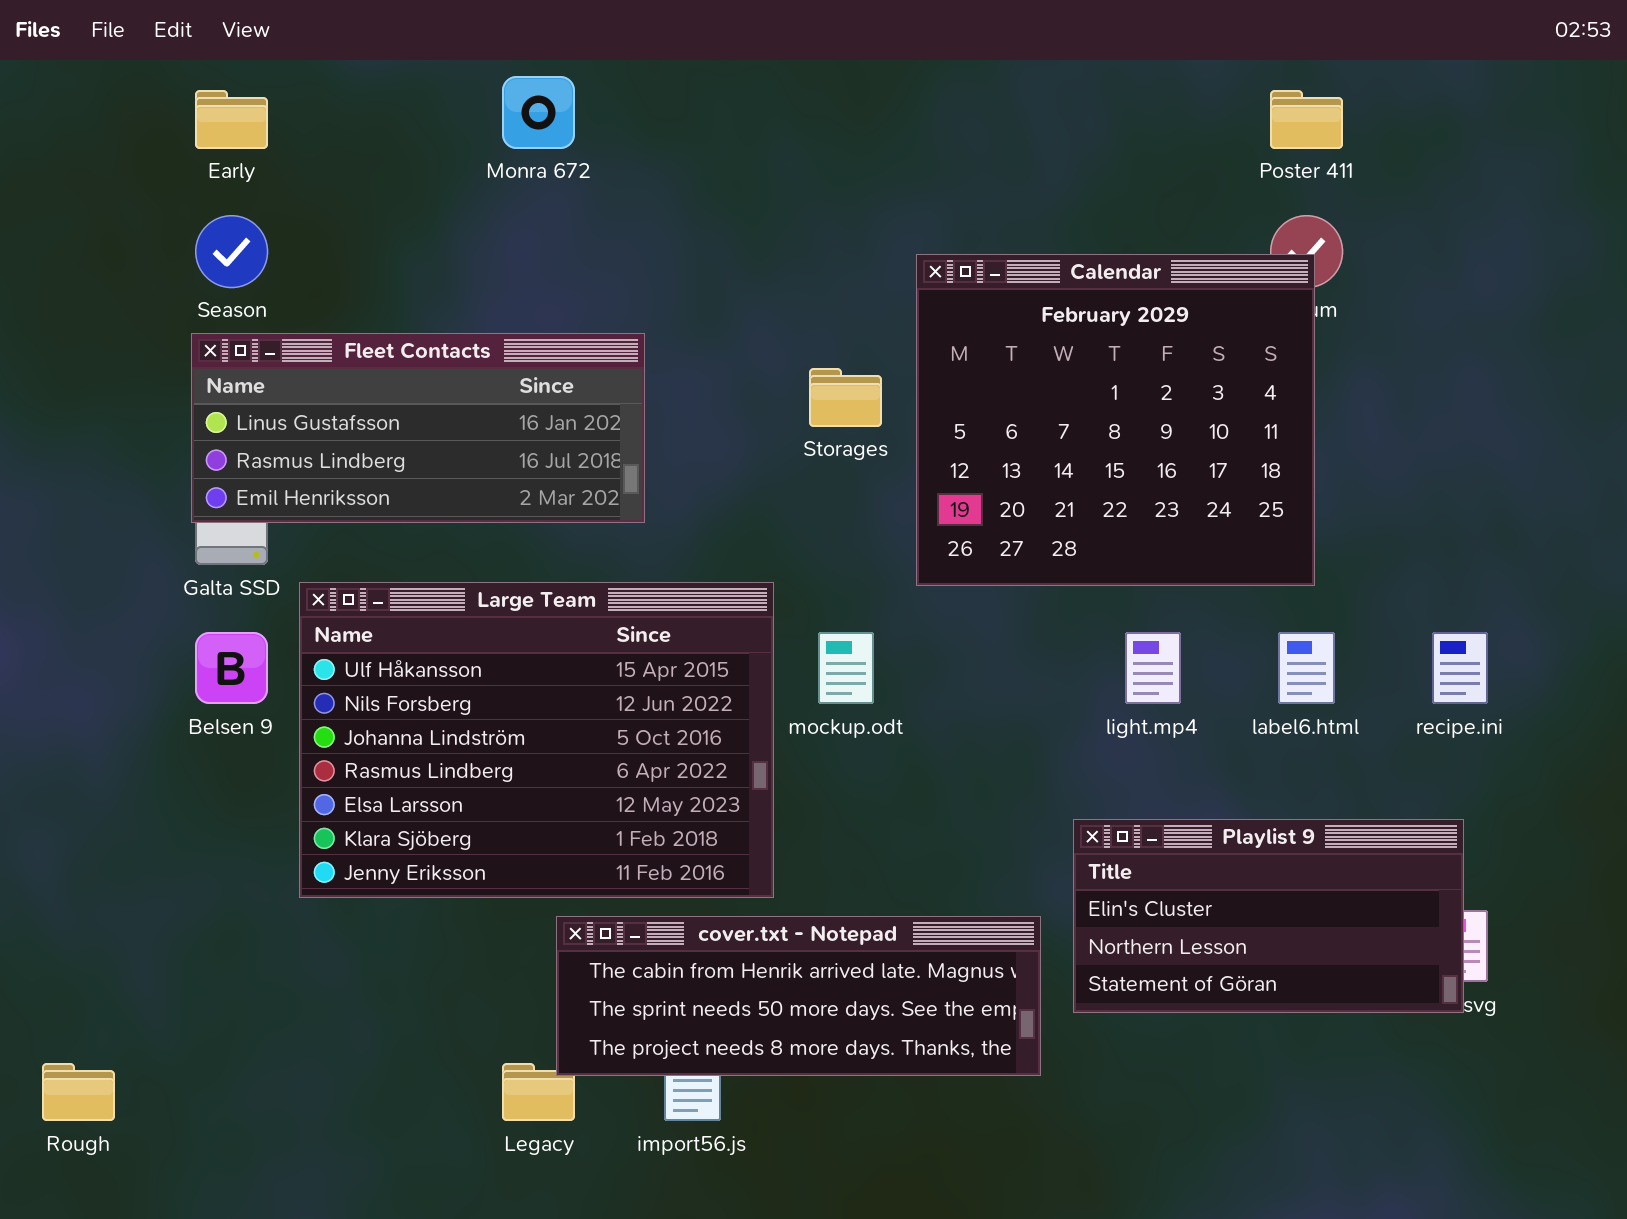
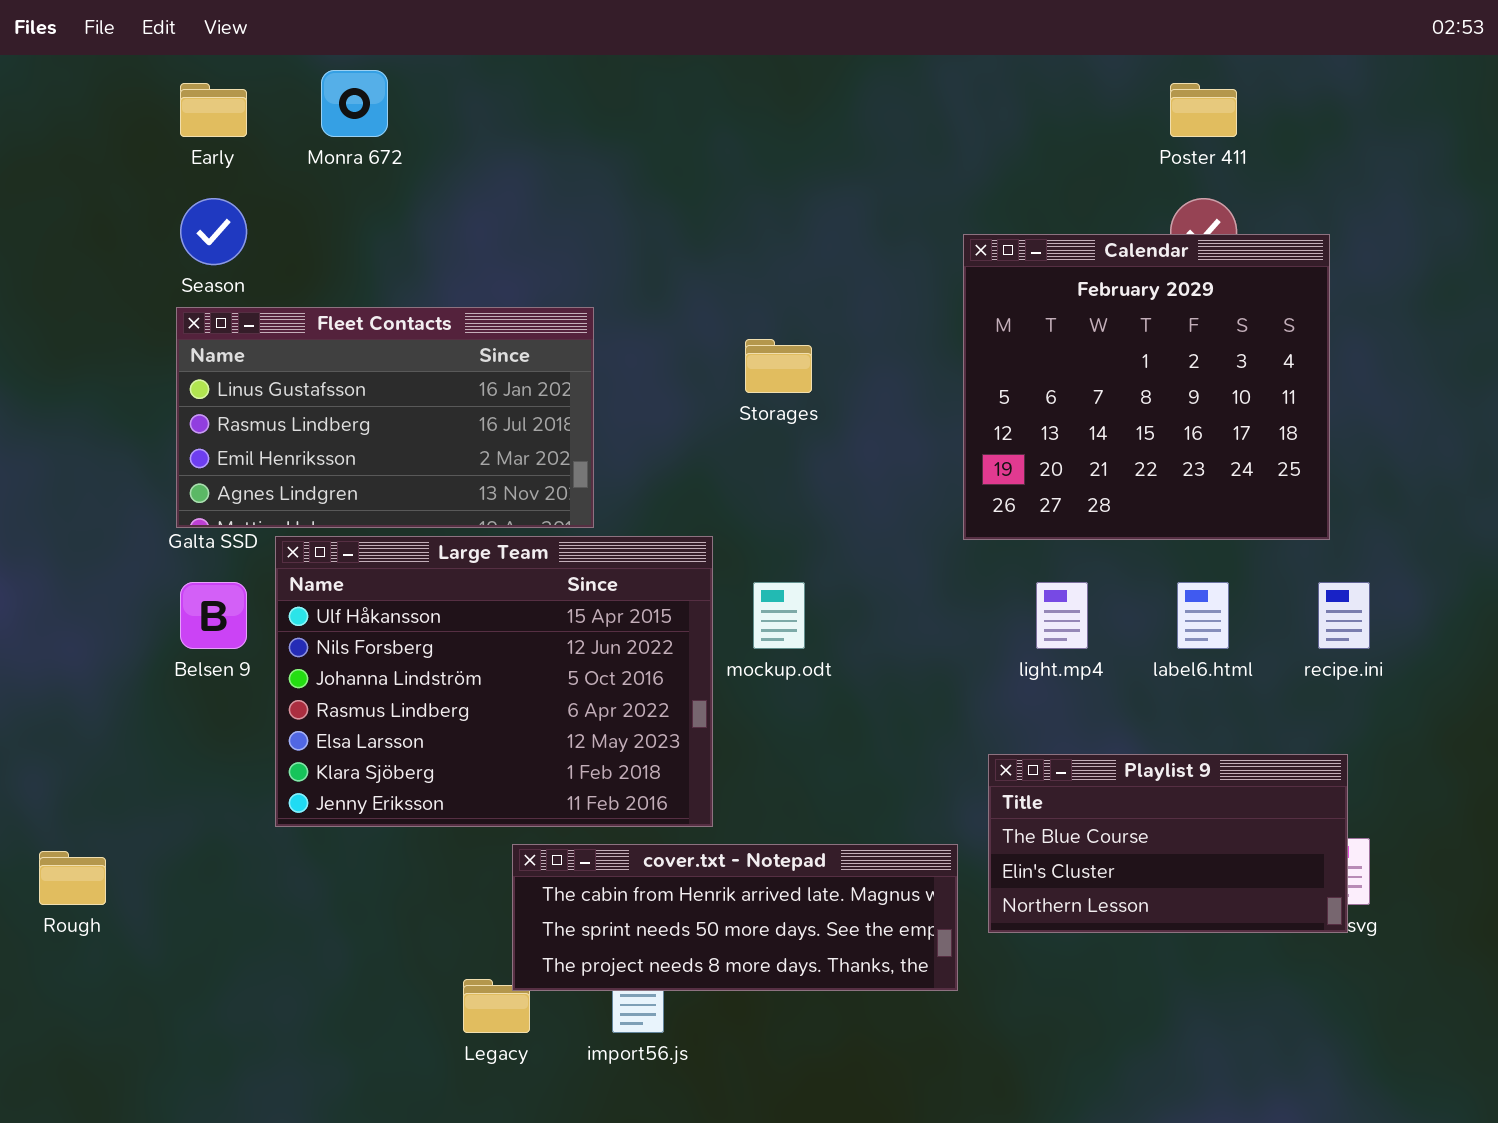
Monra 672: [502,76,575,149] -> [321,70,388,137], moved
Calendar: [916,254,1315,586] -> [963,234,1330,540], moved
Fleet Contacts: [191,333,645,523] -> [176,307,594,528], resized
Playlist 9: [1073,819,1464,1013] -> [988,754,1348,933], scrolled up 1 row
Rough: [42,1063,115,1121] -> [39,851,106,905], moved

